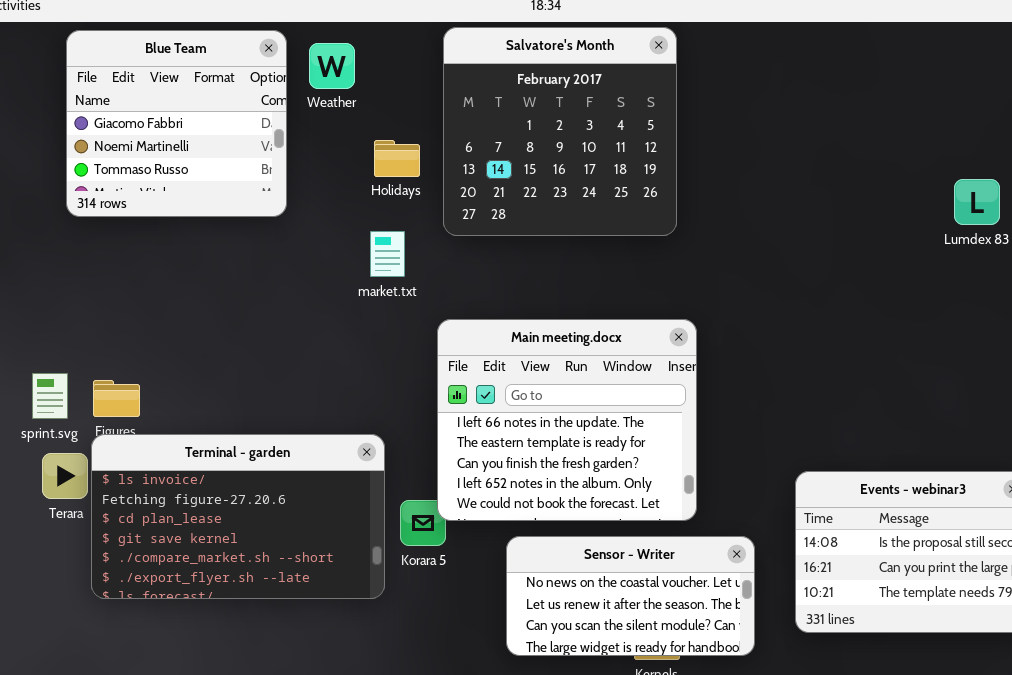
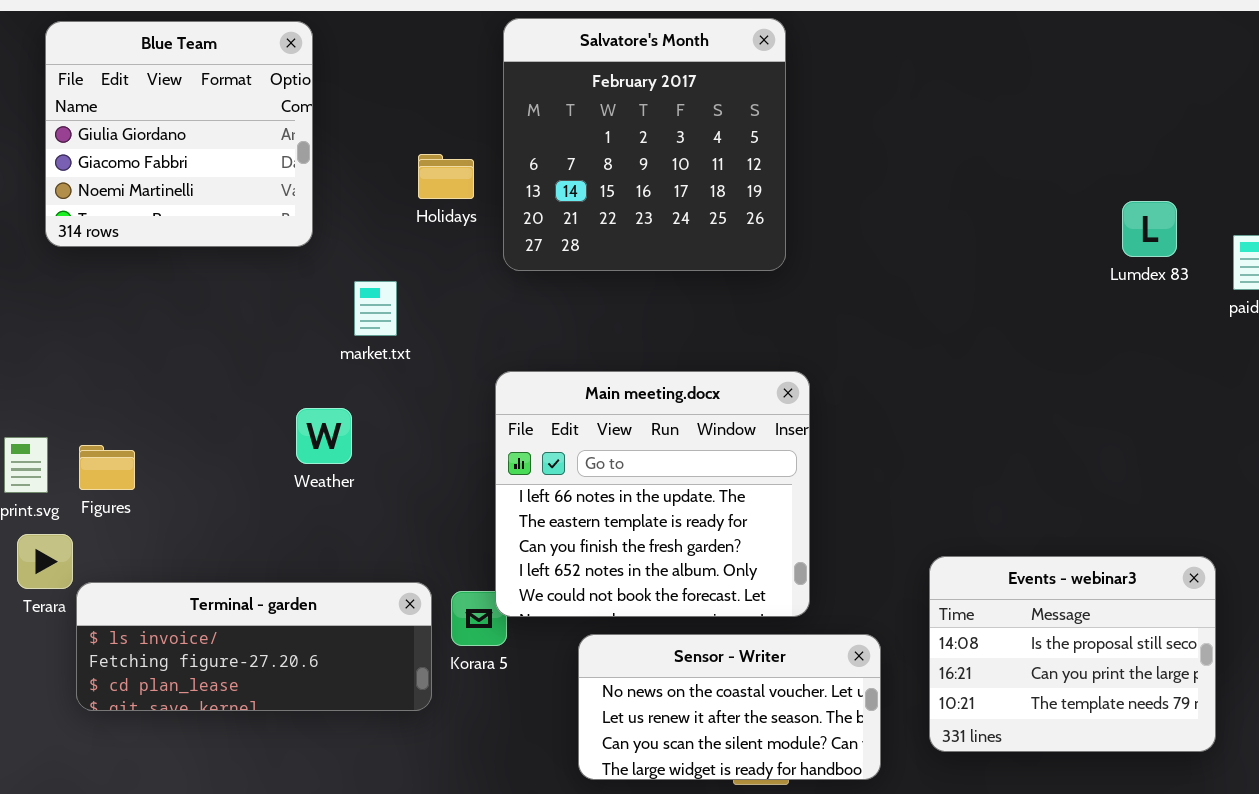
Blue Team: [66,30,287,217] -> [45,21,313,247], scrolled up 1 row
Weather: [309,43,355,89] -> [296,408,352,464], moved
market.txt: [370,231,405,277] -> [354,281,397,336], moved
Terminal - garden: [91,434,385,599] -> [76,582,432,711], resized

